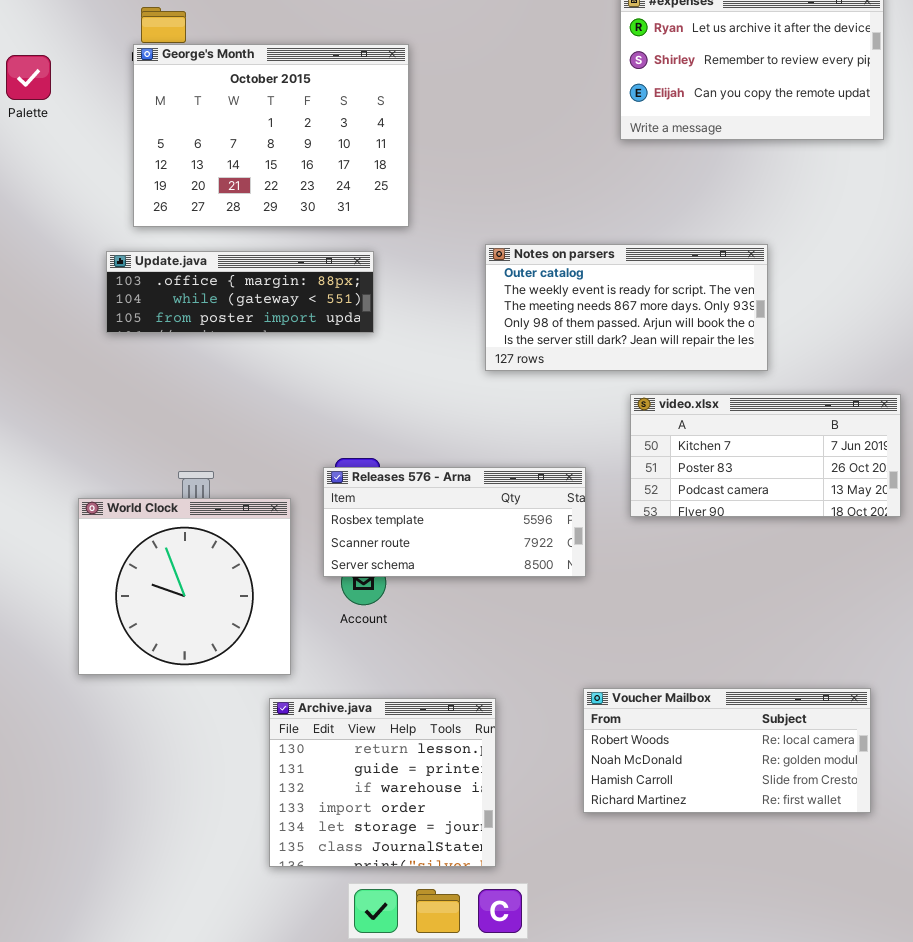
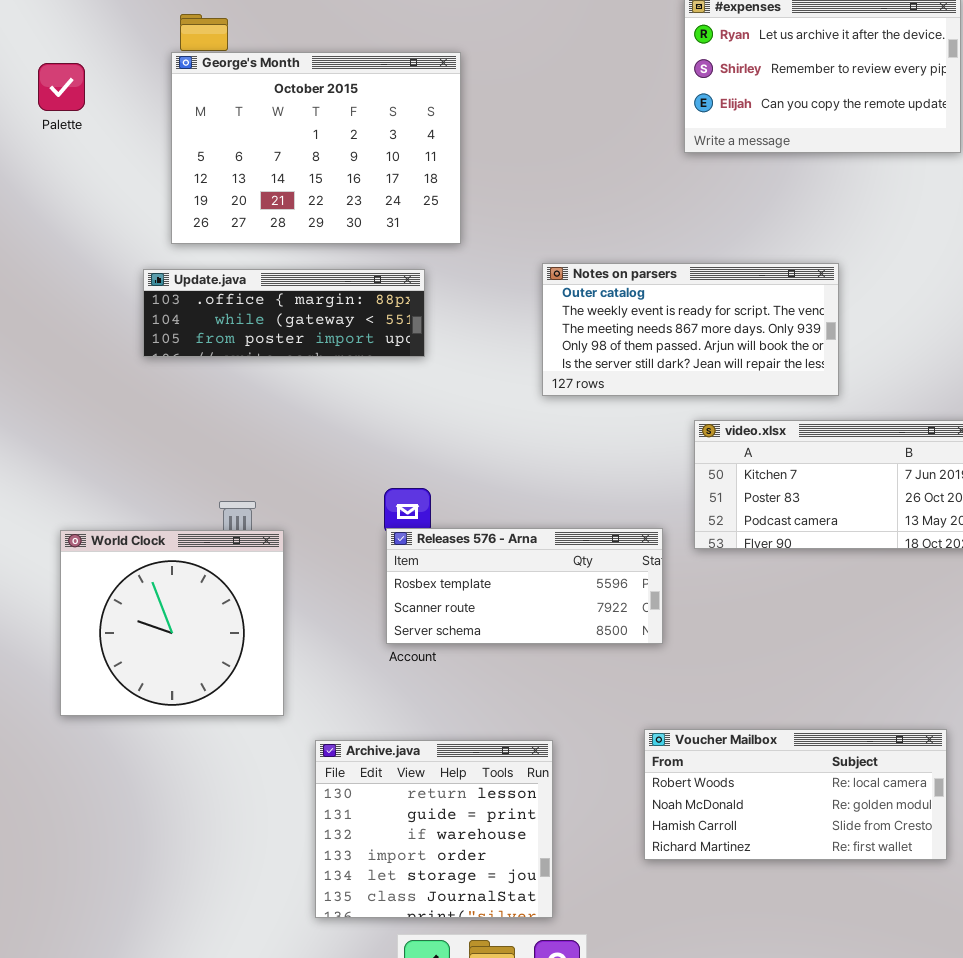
Releases 576 - Arna: [323,467,586,577] -> [386,528,663,644], moved
World Clock: [78,498,291,675] -> [60,530,284,716], moved

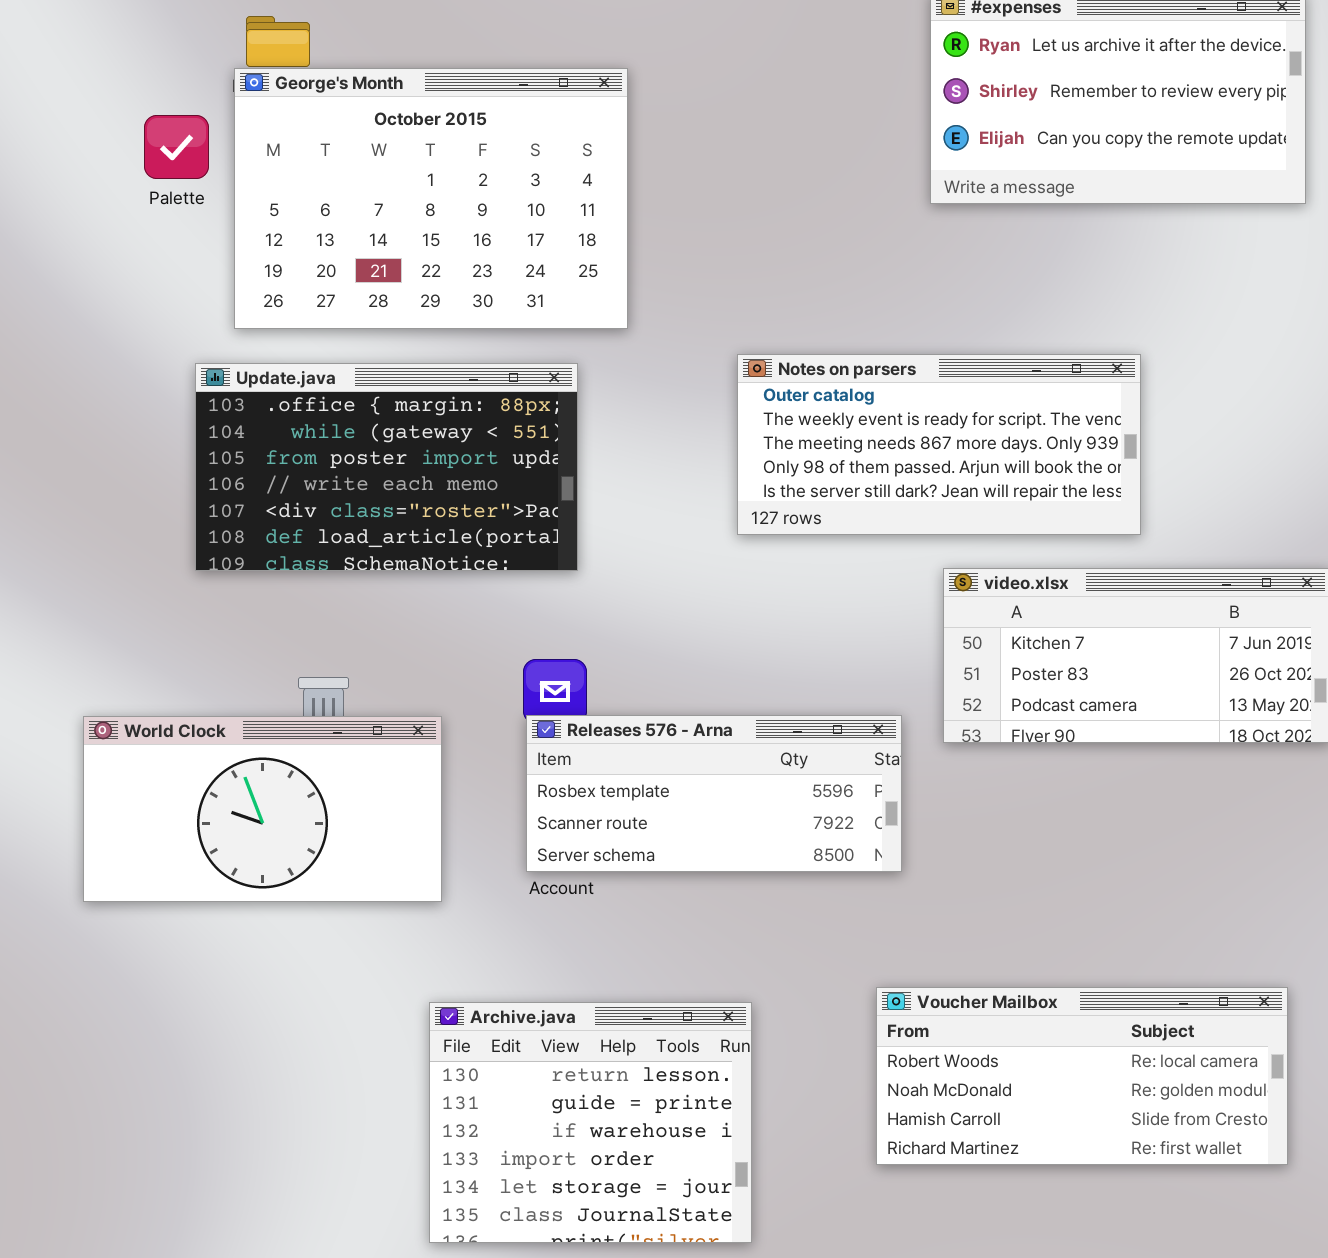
Palette: [38,63,85,111] -> [144,115,209,179], moved
Update.java: [143,269,425,357] -> [195,363,578,571], resized
World Clock: [60,530,284,716] -> [83,716,442,902], resized

